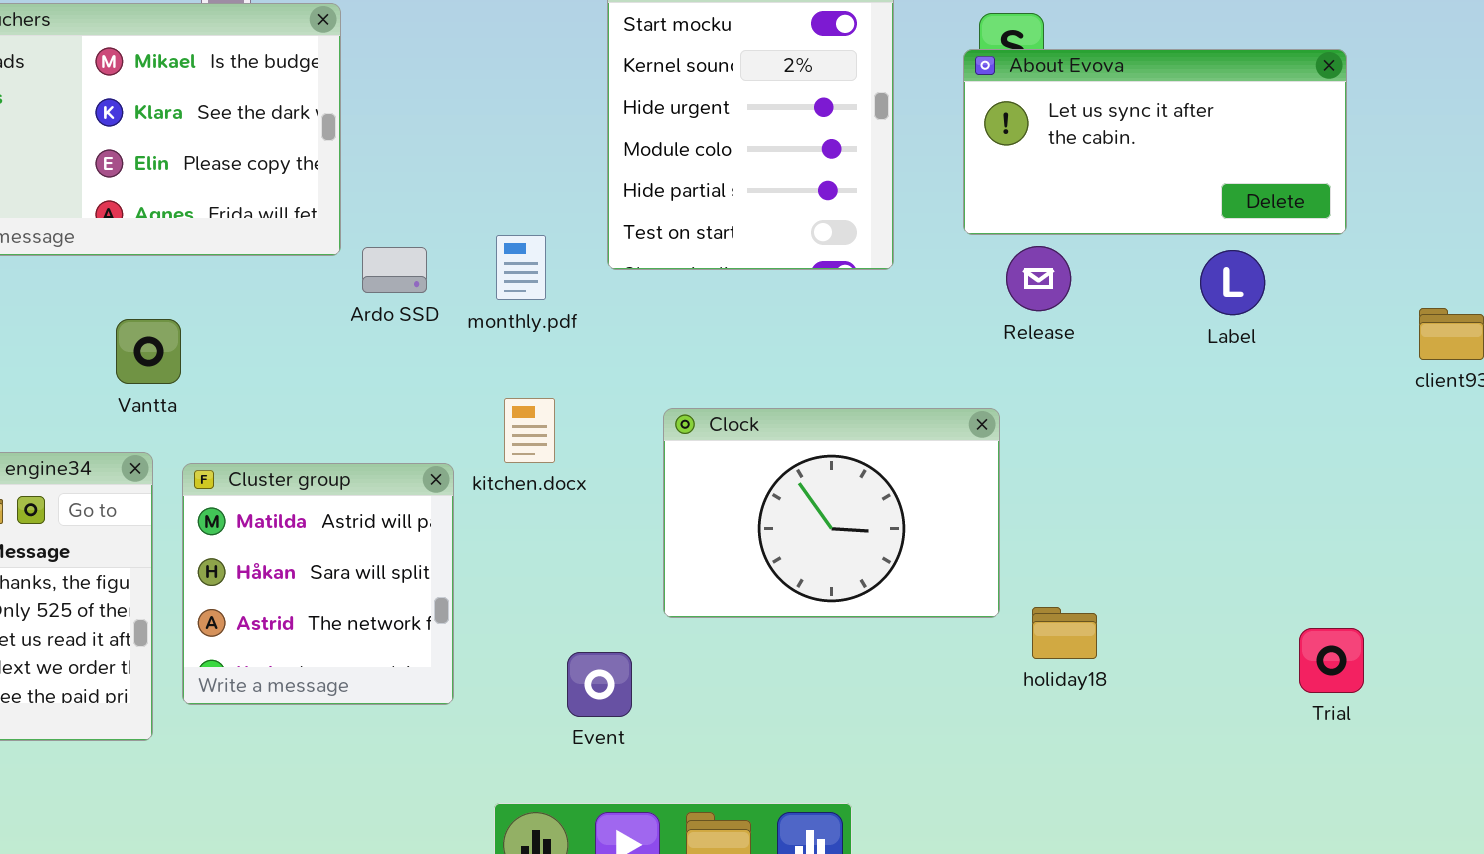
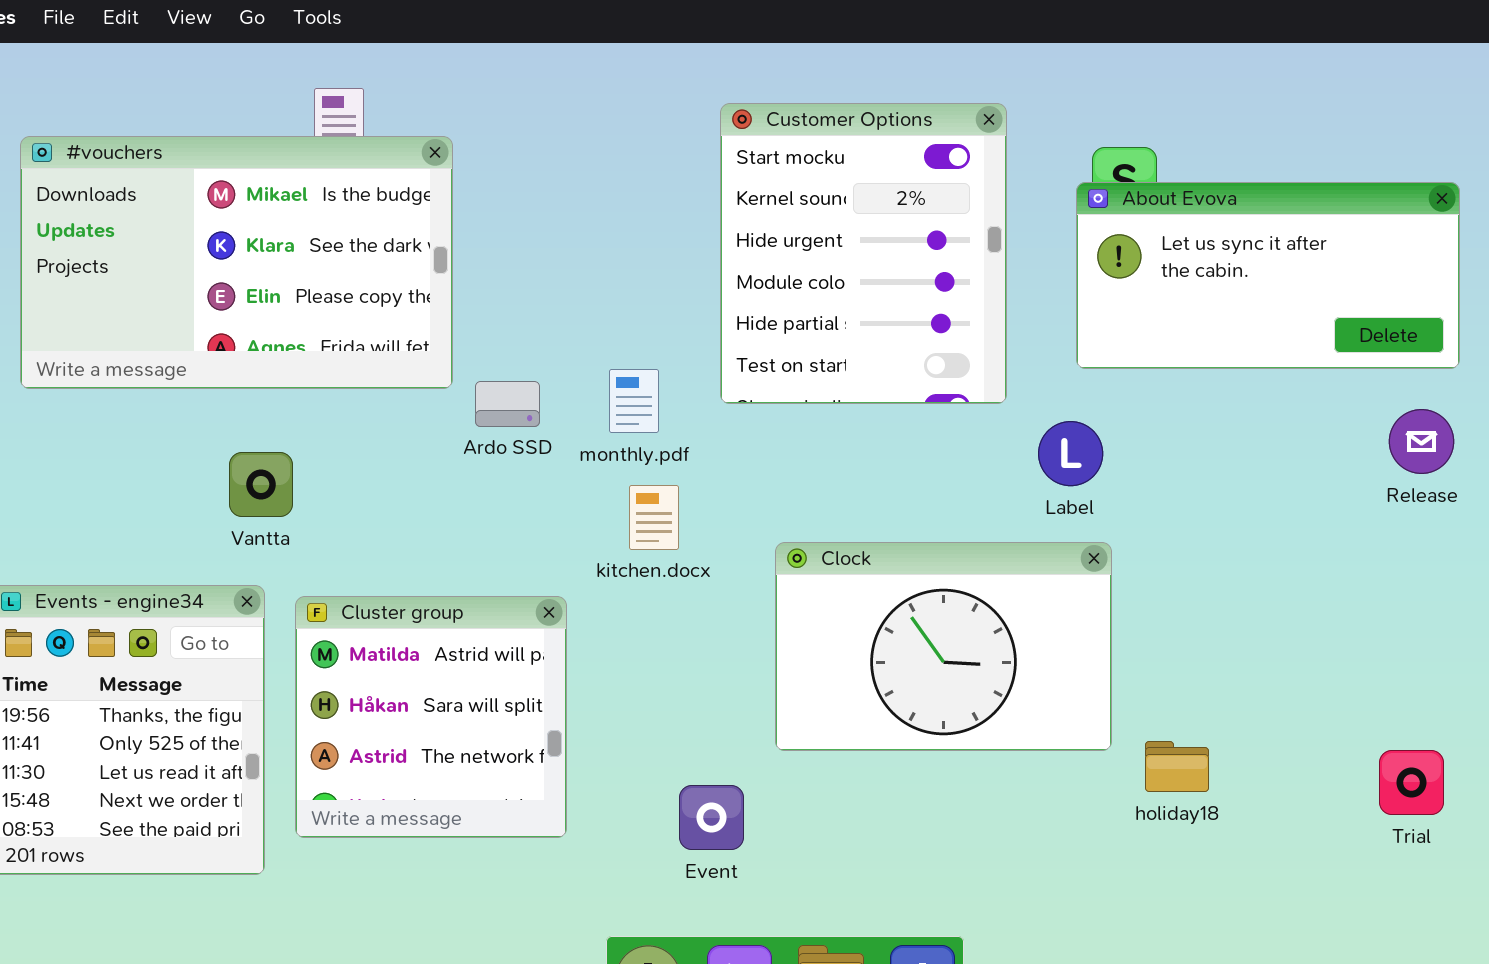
Release: [1006,246,1071,311] -> [1389,409,1454,474], moved
Label: [1200,250,1265,315] -> [1038,421,1103,486], moved
kitchen.docx: [504,398,555,463] -> [629,485,679,550], moved
Trial: [1299,628,1364,693] -> [1379,750,1444,815], moved

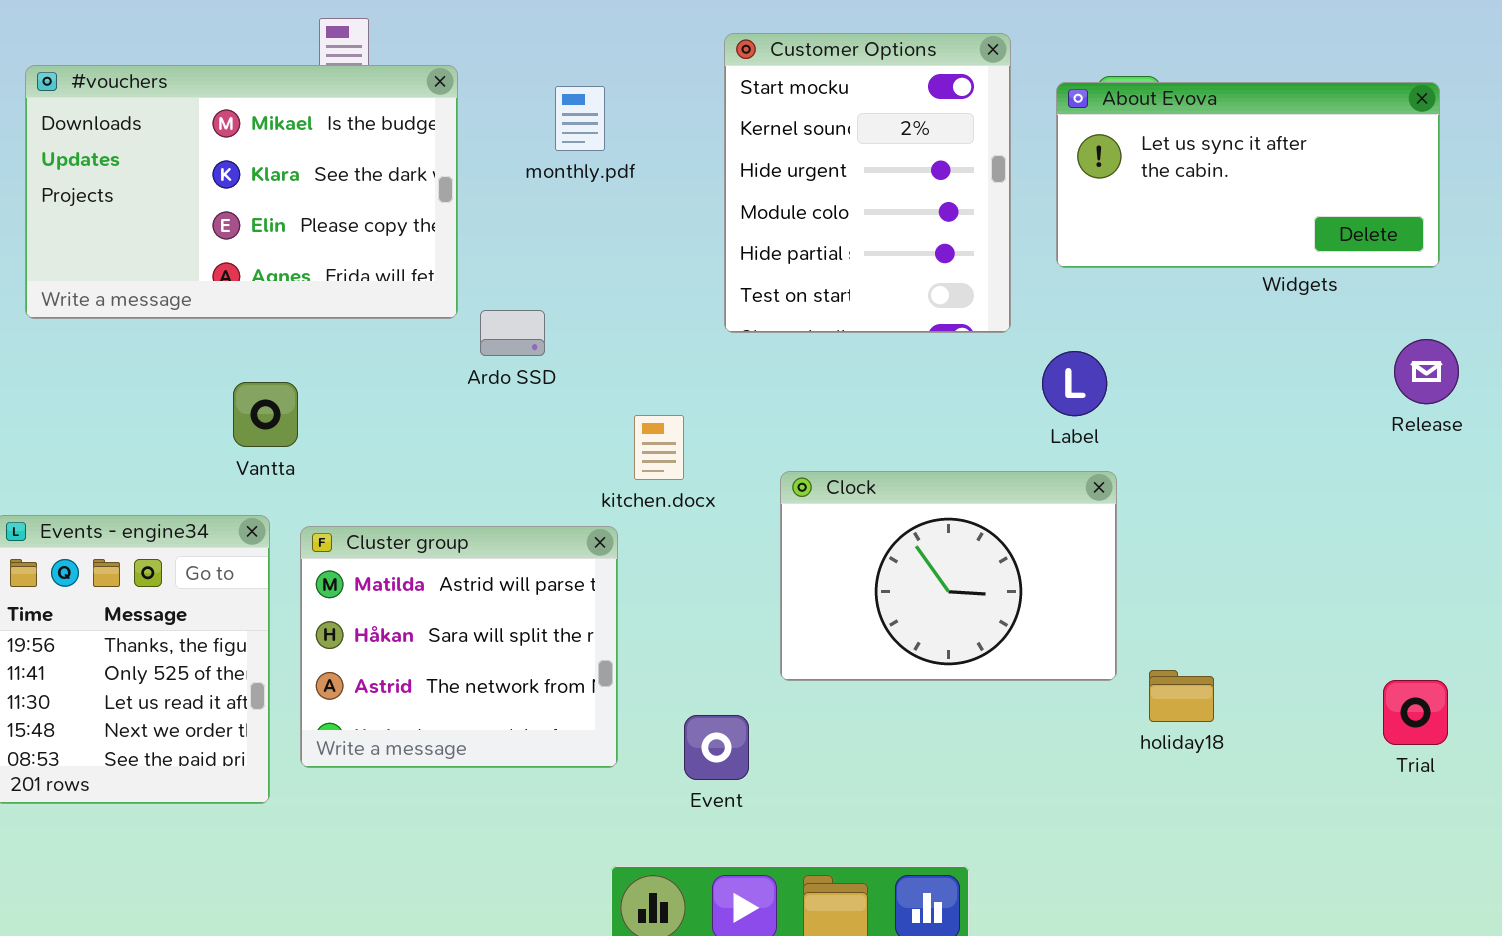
About Evova: [1076,182,1460,369] -> [1056,82,1440,268], moved
monthly.pdf: [609,369,659,433] -> [555,86,605,151], moved
Cluster group: [295,596,567,838] -> [300,526,618,768], resized

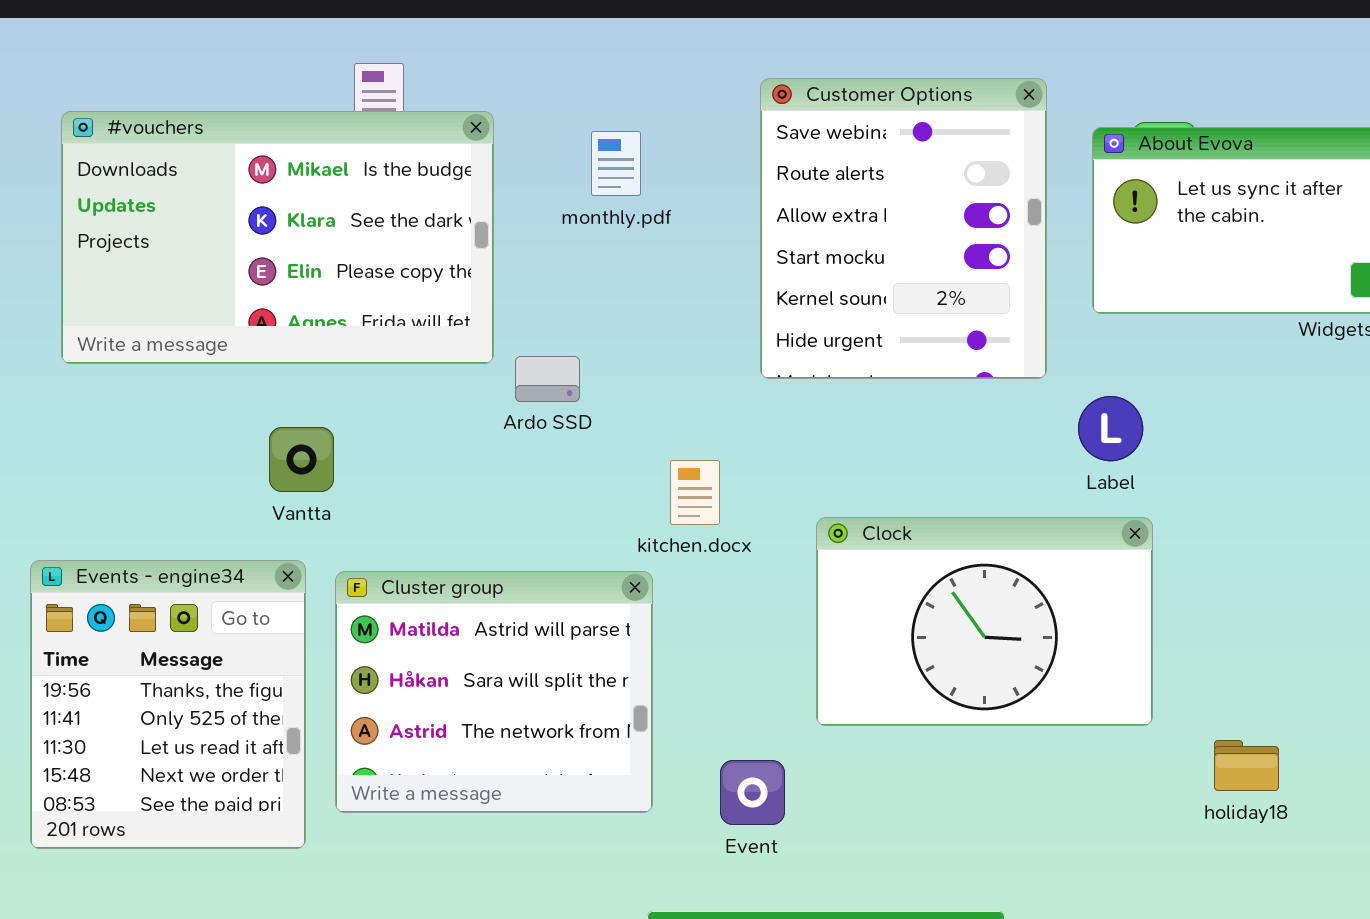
Customer Options: [724,33,1011,333] -> [760,78,1047,379], scrolled up 3 rows
holiday18: [1149,670,1214,722] -> [1214,740,1279,791], moved

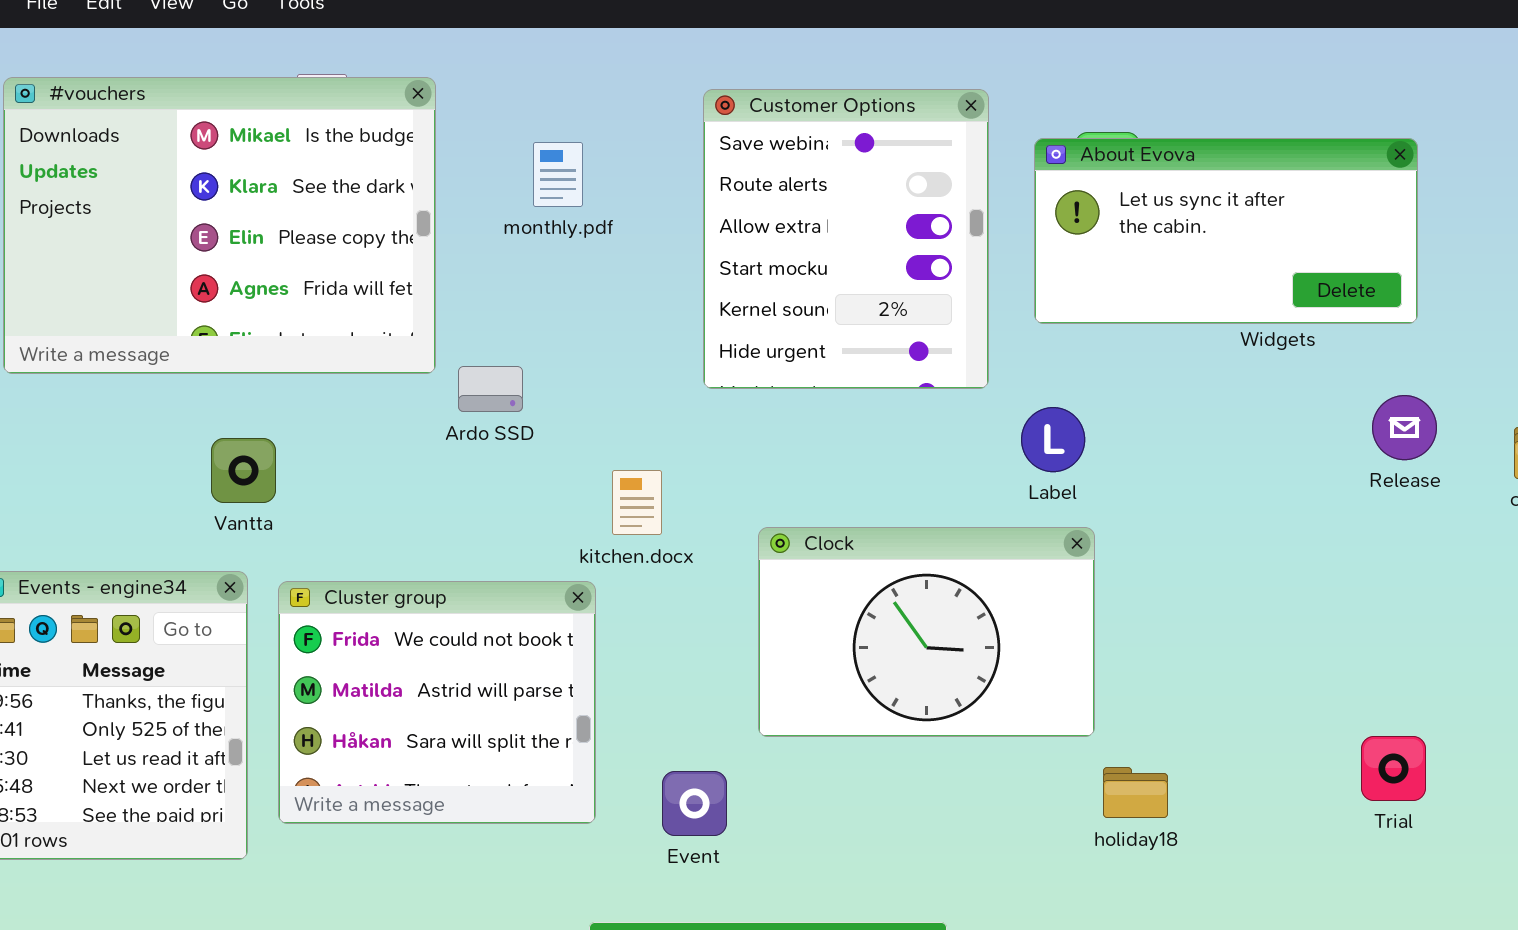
#vouchers: [61,111,494,364] -> [3,77,436,374], resized
Cluster group: [335,571,653,813] -> [278,581,596,824], scrolled up 1 row
holiday18: [1214,740,1279,791] -> [1103,767,1168,818], moved

